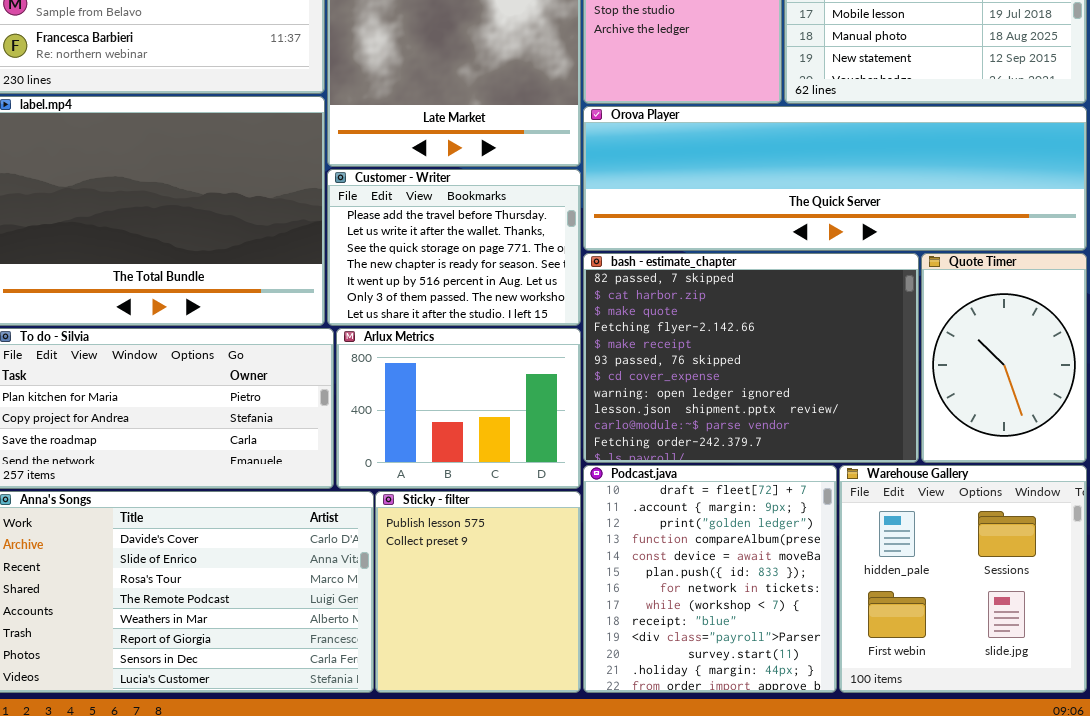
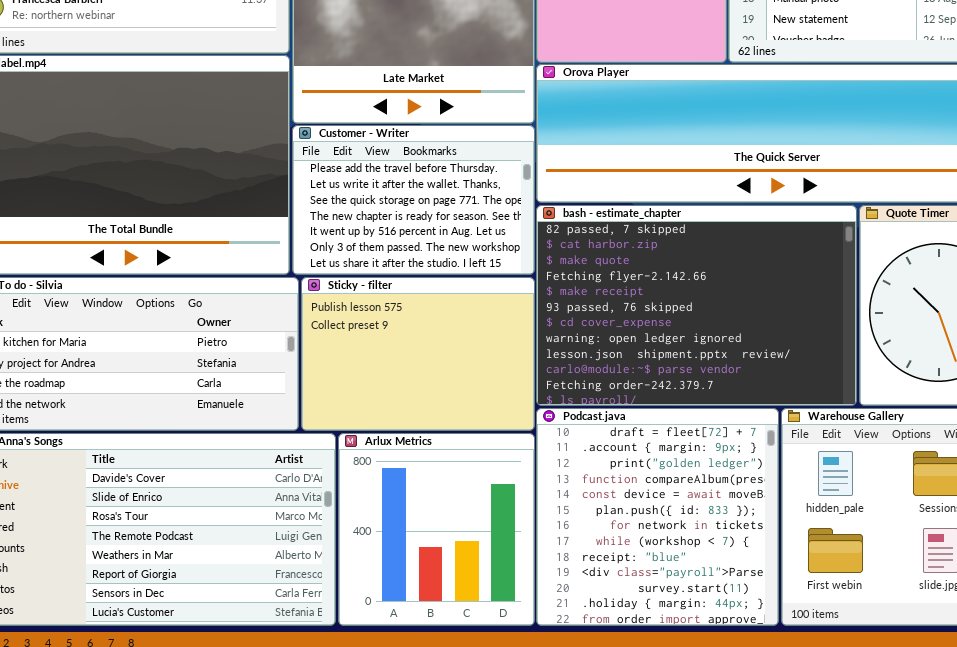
Arlux Metrics: [336,328,581,489] -> [338,433,535,626], moved, resized
Sticky - filter: [375,491,581,693] -> [301,277,535,431], moved, resized

